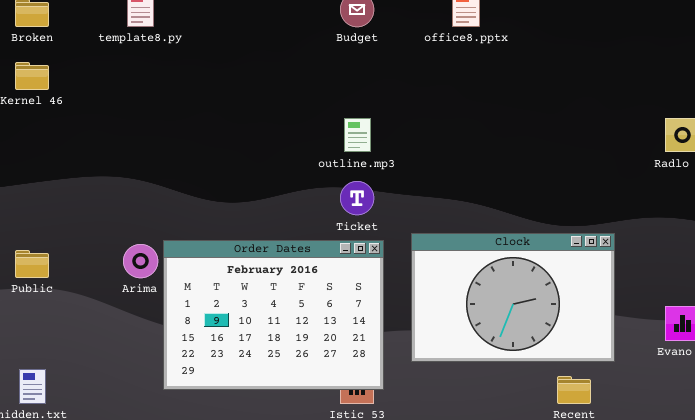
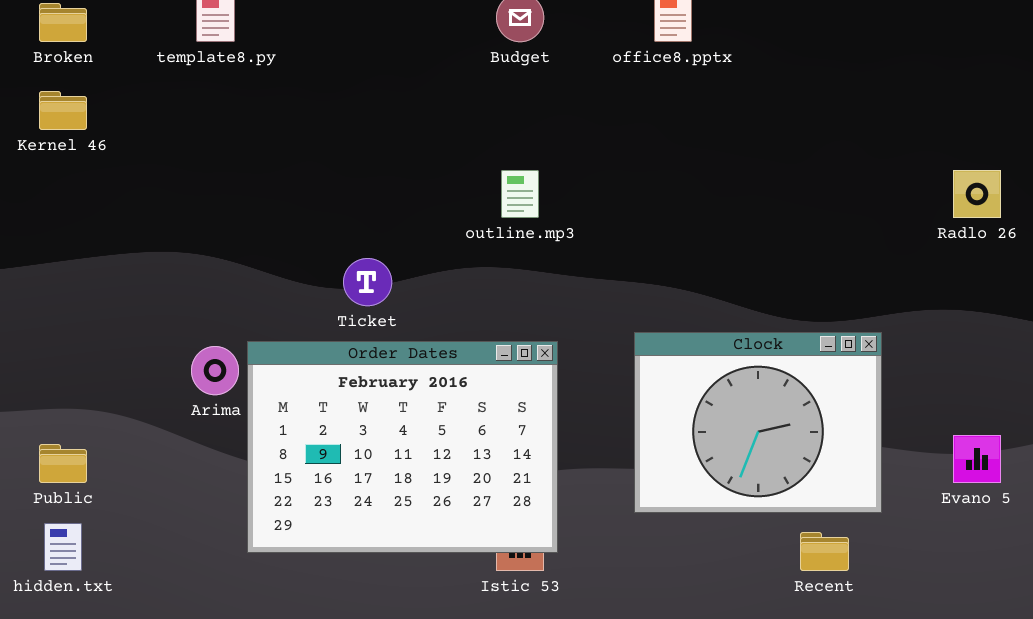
Ticket: [340,181,374,215] -> [343,258,392,306], moved
Clock: [411,233,615,362] -> [634,332,882,513], resized
Public: [15,250,49,278] -> [39,444,87,483], moved

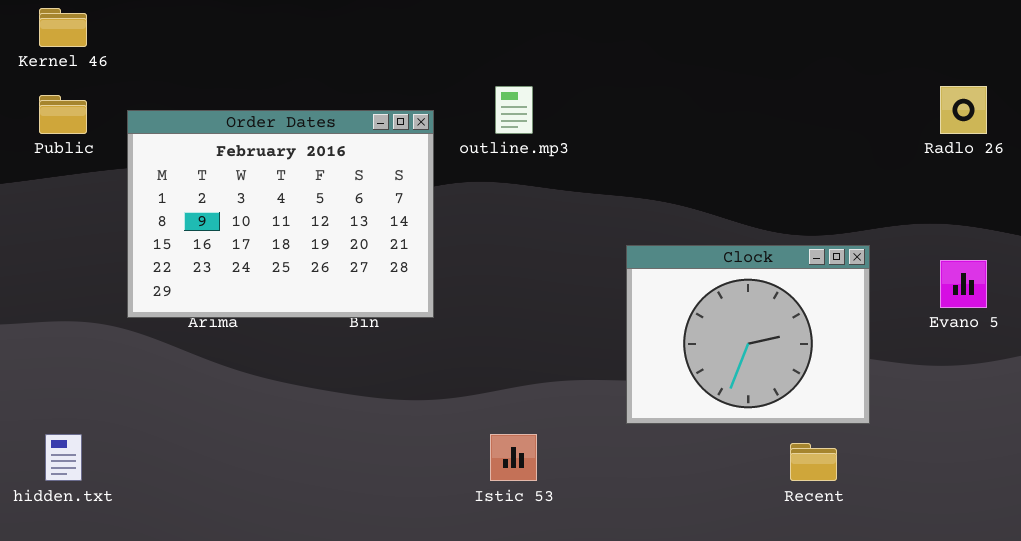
Order Dates: [247,341,558,553] -> [127,110,434,318], moved
Evano 5: [953,435,1001,483] -> [940,260,987,308], moved
Public: [39,444,87,483] -> [39,95,87,134], moved

